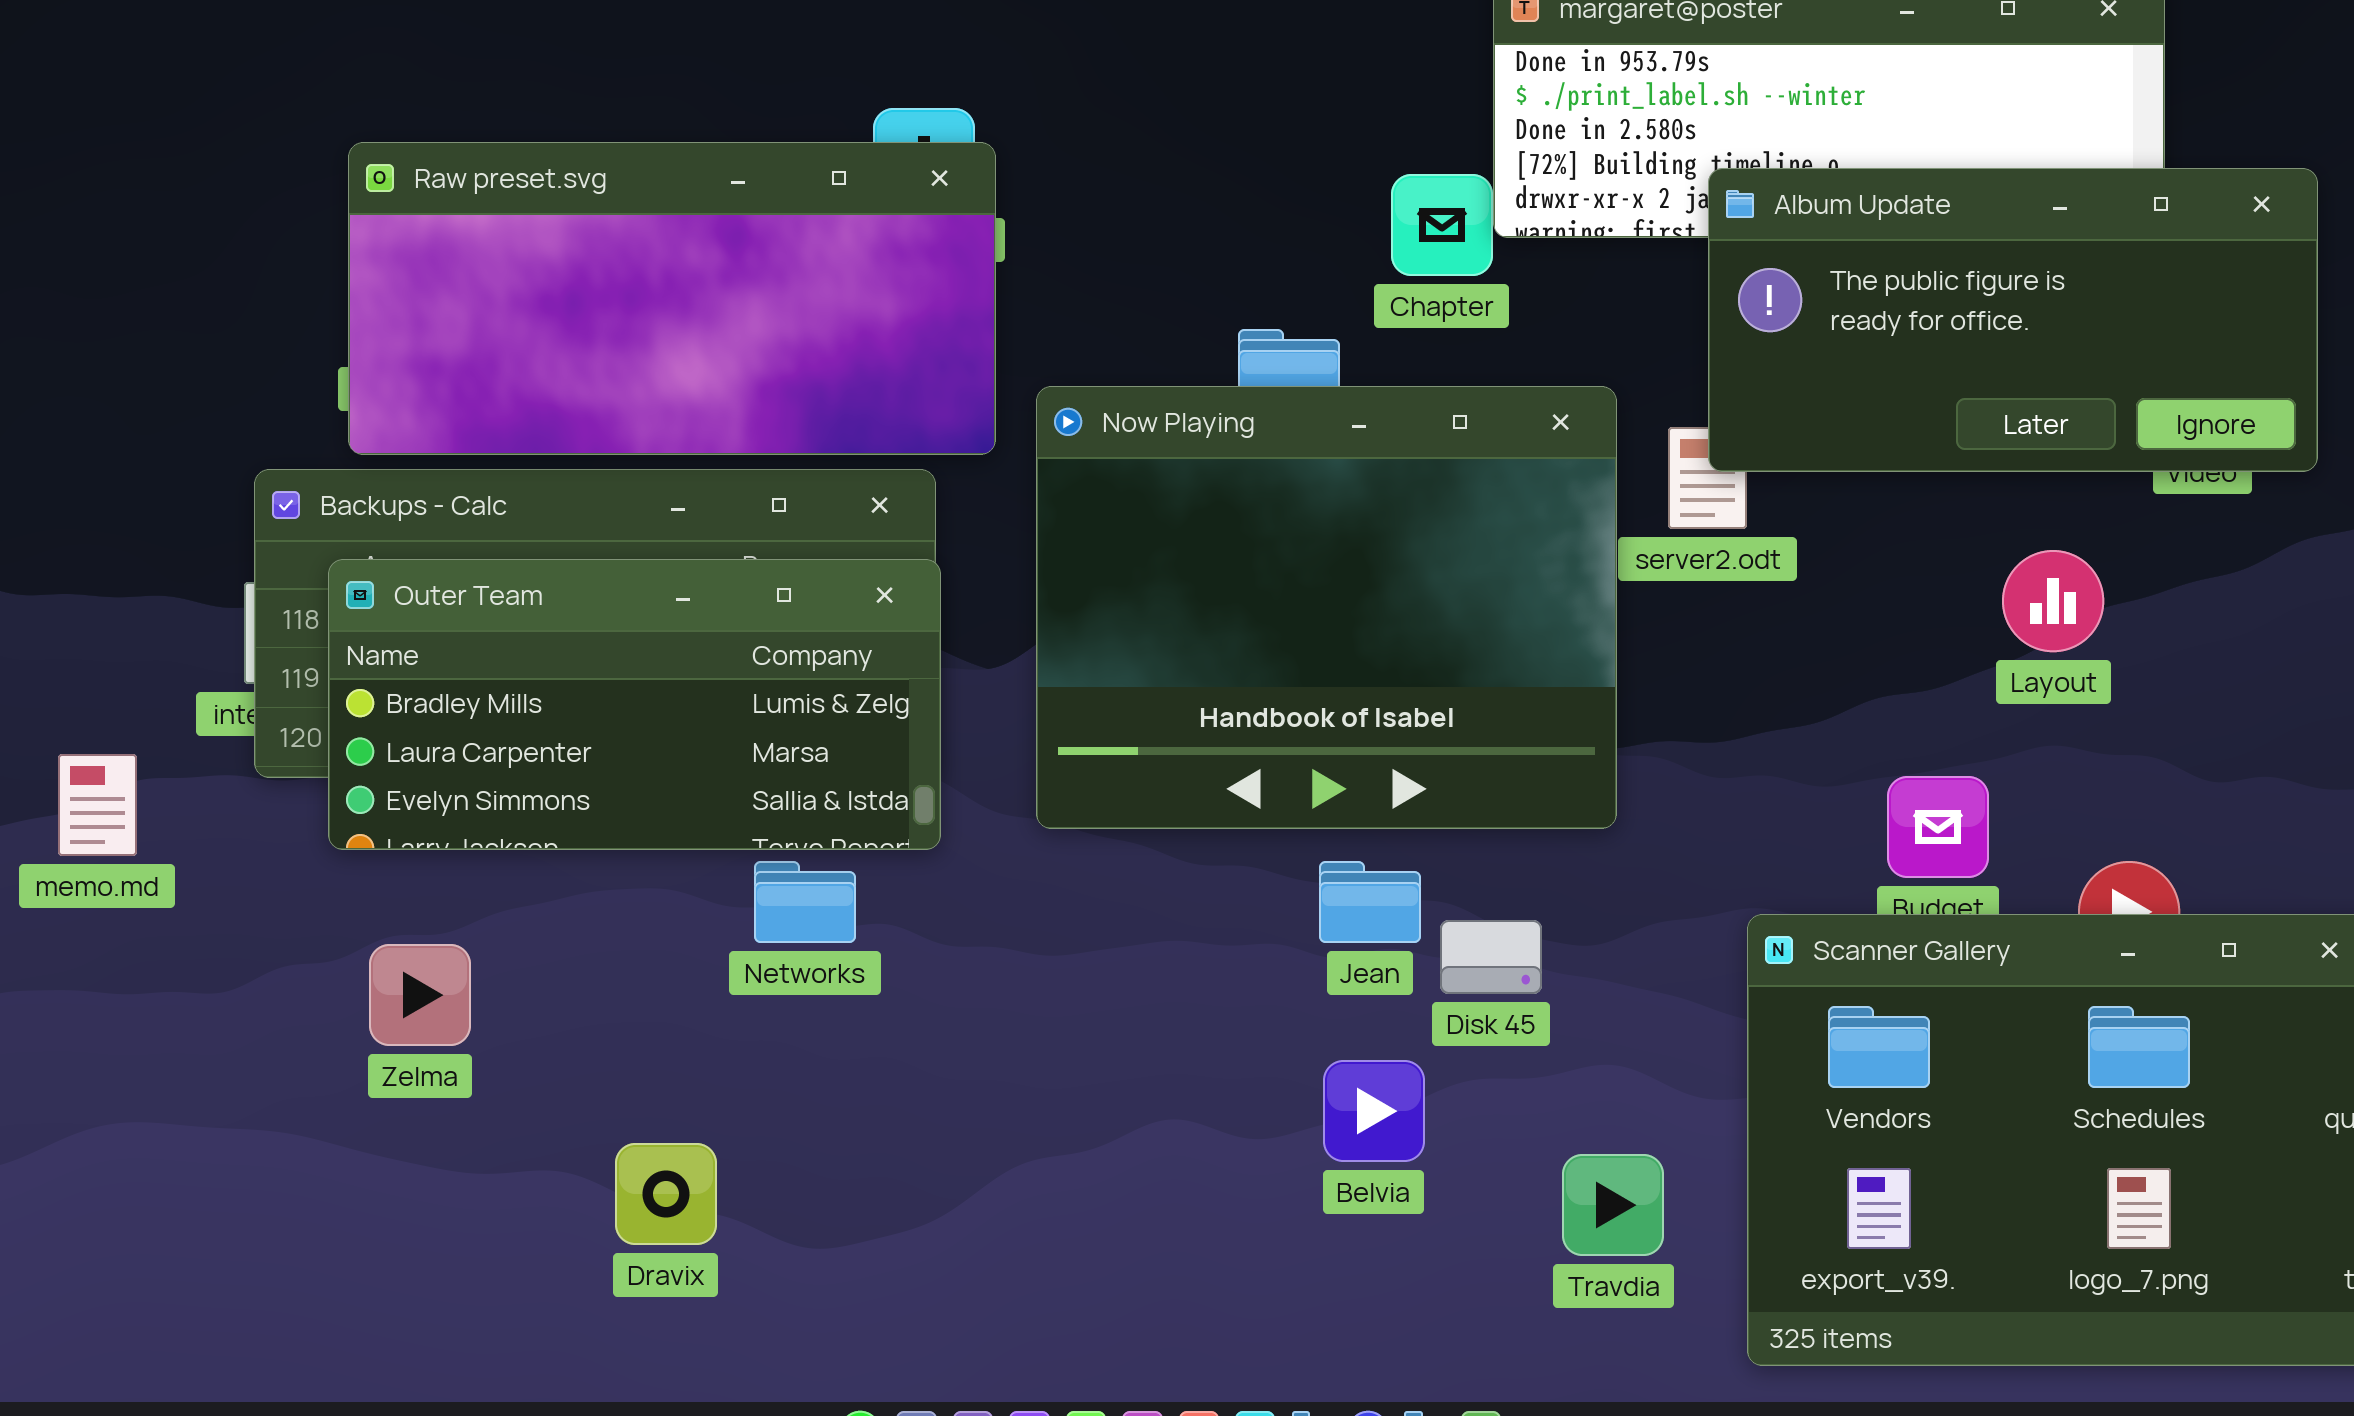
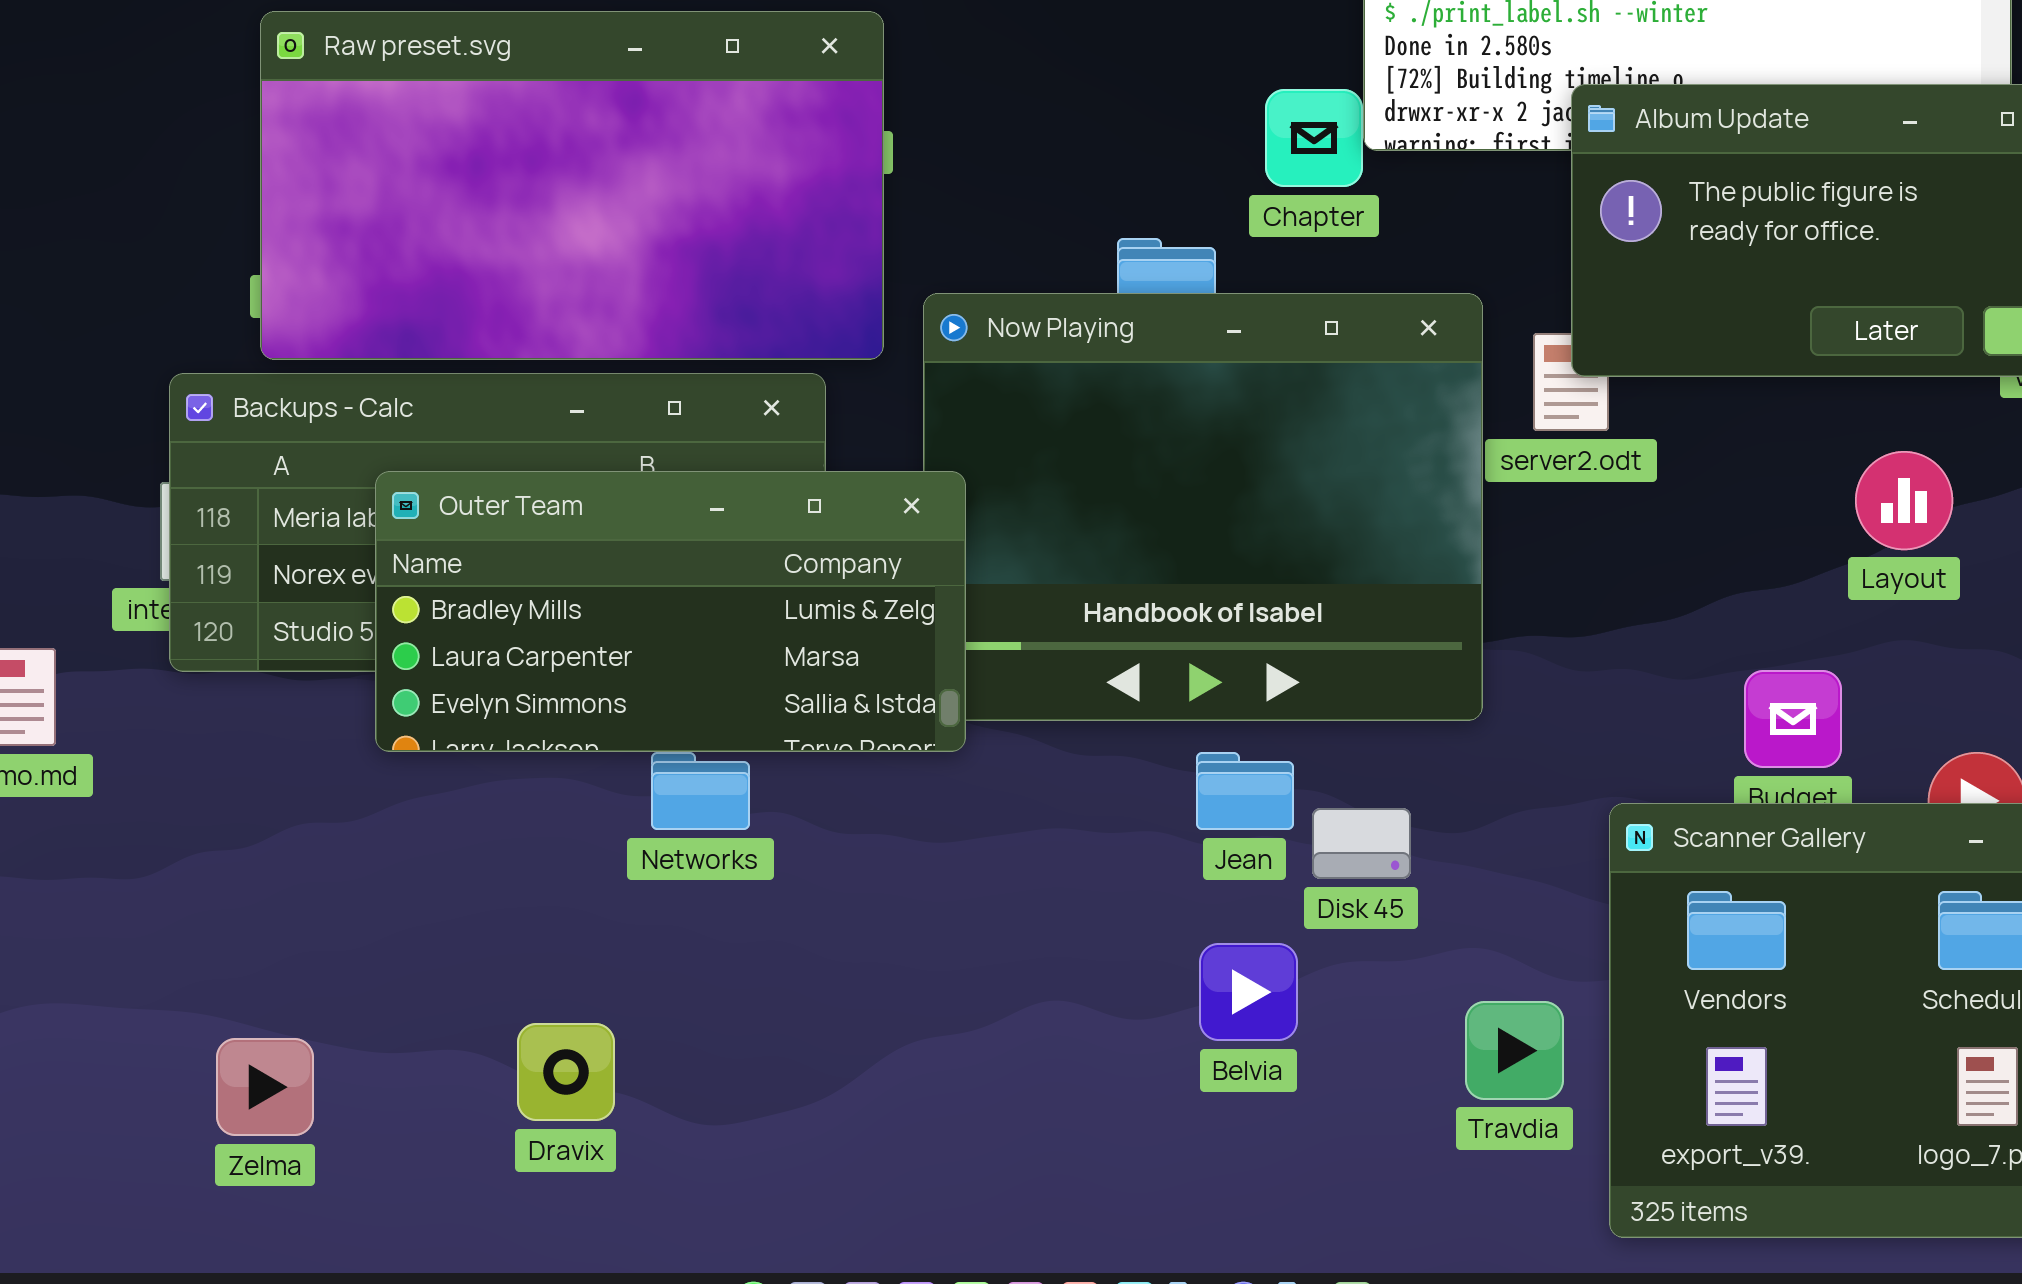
Raw preset.svg: [348,142,996,455] -> [260,11,884,360], resized
Outer Team: [328,559,941,850] -> [375,471,966,752], moved
Zelma: [369,944,471,1046] -> [216,1038,314,1136], moved
Travdia: [1562,1154,1664,1256] -> [1465,1001,1564,1100], moved

